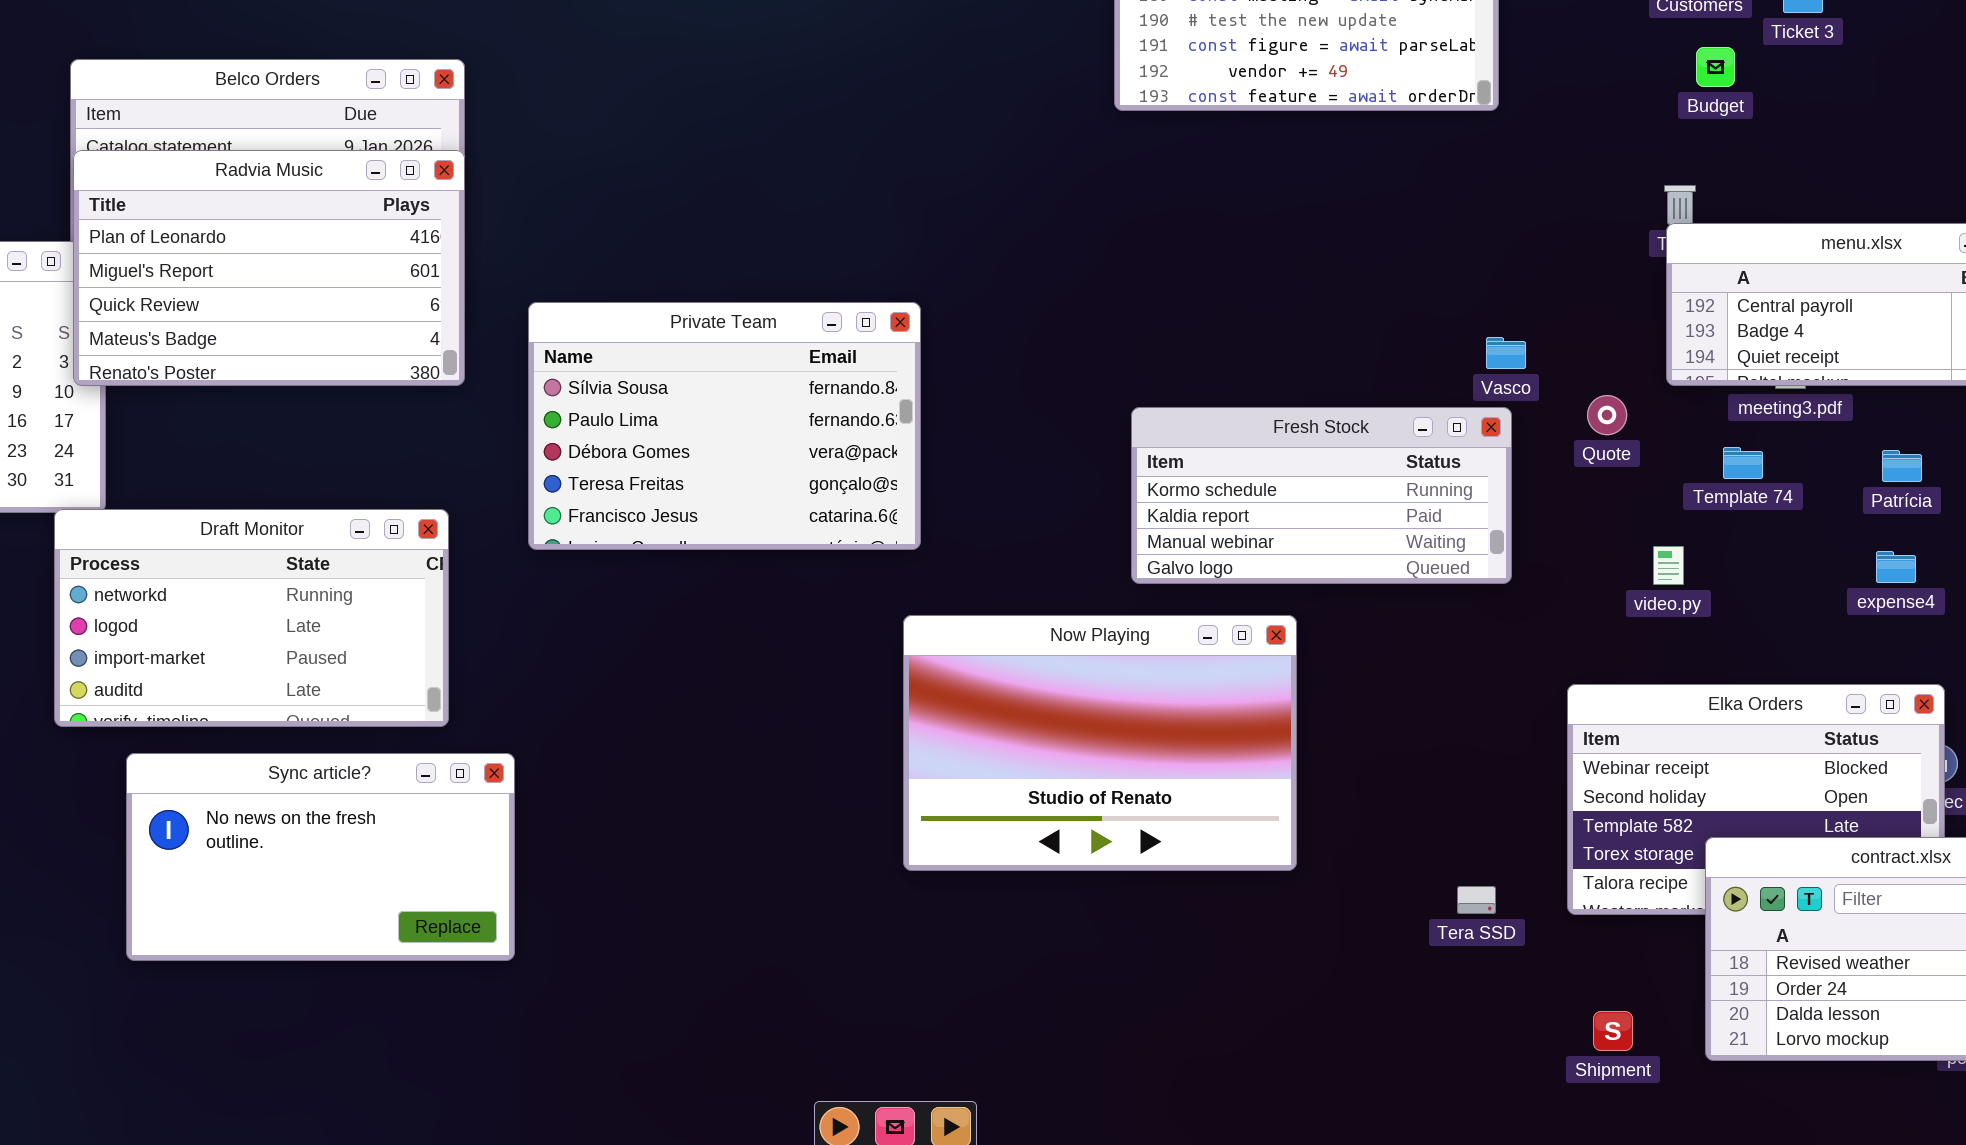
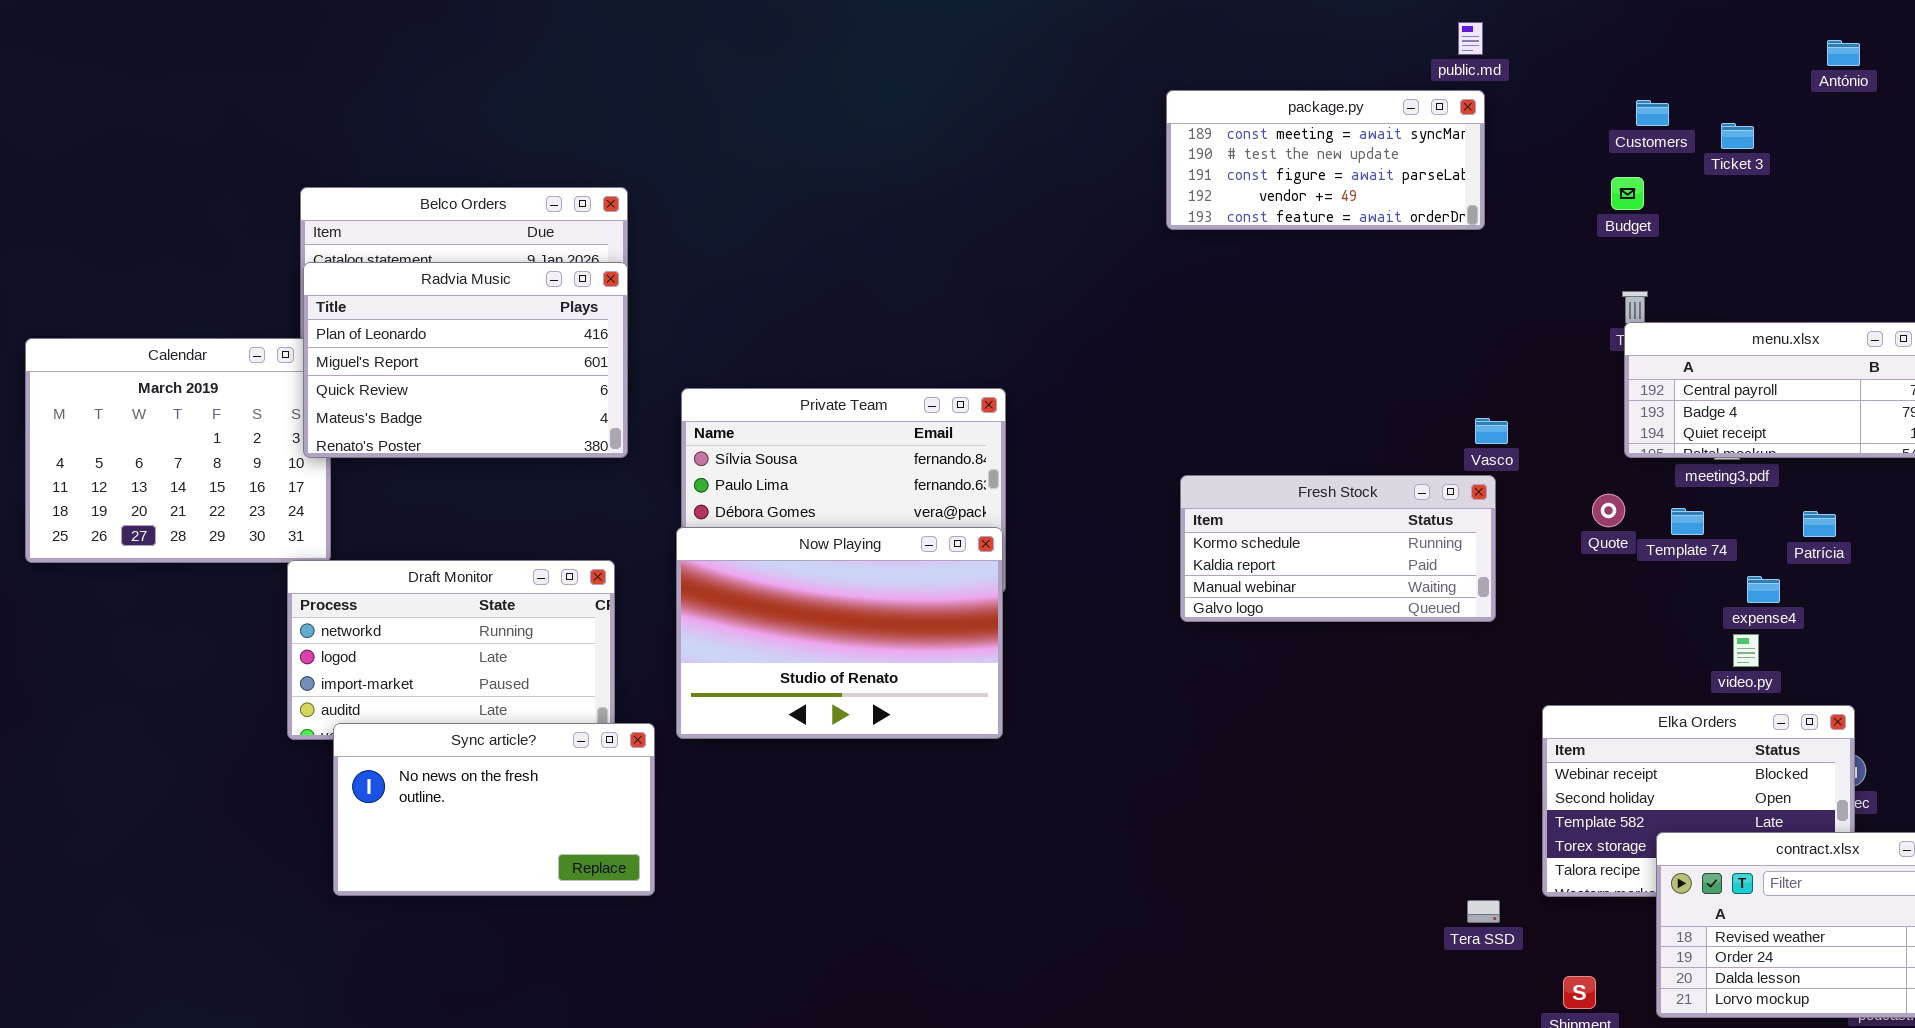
Budget: [1696,47,1735,87] -> [1611,177,1644,210], moved
Quote: [1587,395,1627,435] -> [1592,494,1625,527], moved
video.py: [1653,546,1684,585] -> [1733,634,1759,667], moved
expense4: [1876,551,1916,583] -> [1747,576,1780,603], moved
Now Playing: [903,615,1297,871] -> [676,527,1003,739], moved
Sync article?: [126,753,515,961] -> [333,723,655,896], moved
Tera SSD: [1457,886,1496,914] -> [1467,900,1500,923], moved

